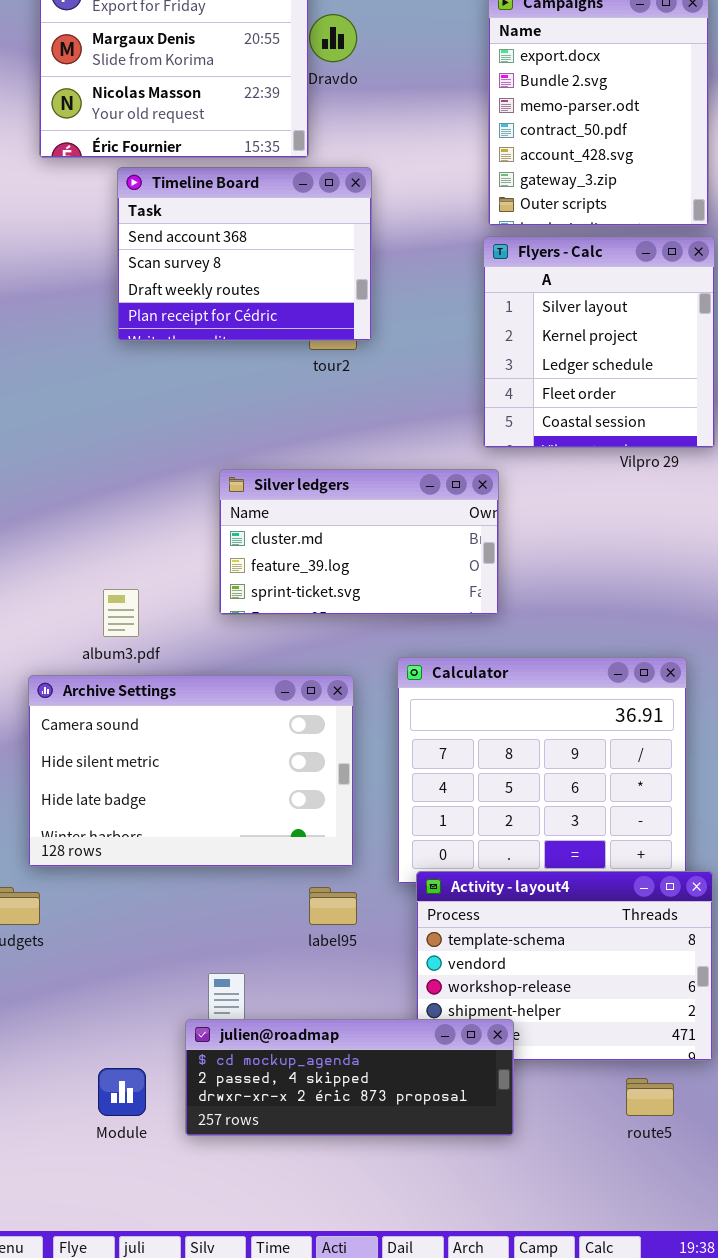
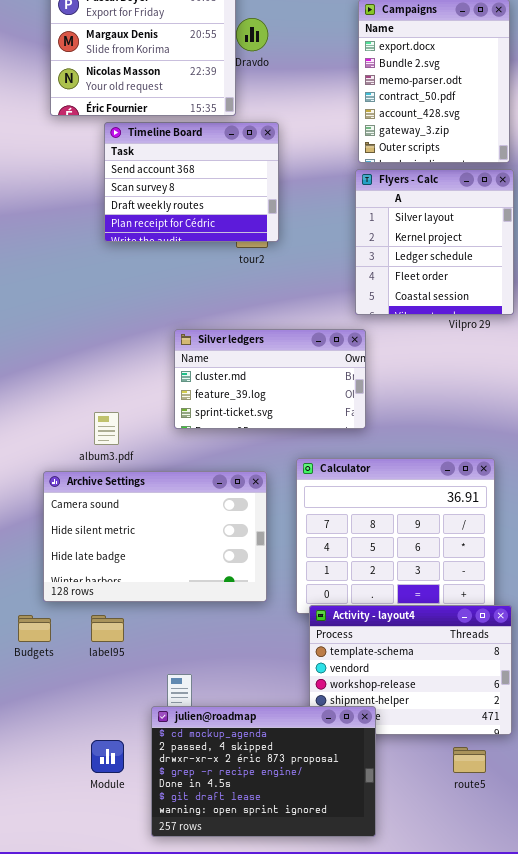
label95: [309,887,357,925] -> [91,615,124,642], moved
julien@roadmap: [185,1019,514,1136] -> [151,706,376,837], resized

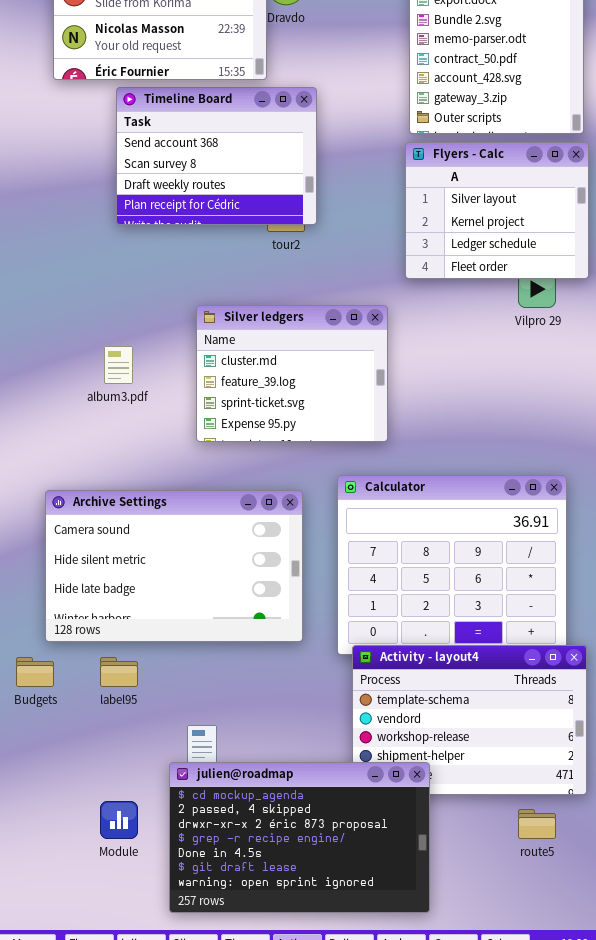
Flyers - Calc: [355,169,514,315] -> [405,142,589,279], resized
Silver ledgers: [174,329,366,429] -> [196,305,388,442], resized
album3.pdf: [94,412,119,445] -> [104,346,133,384], moved

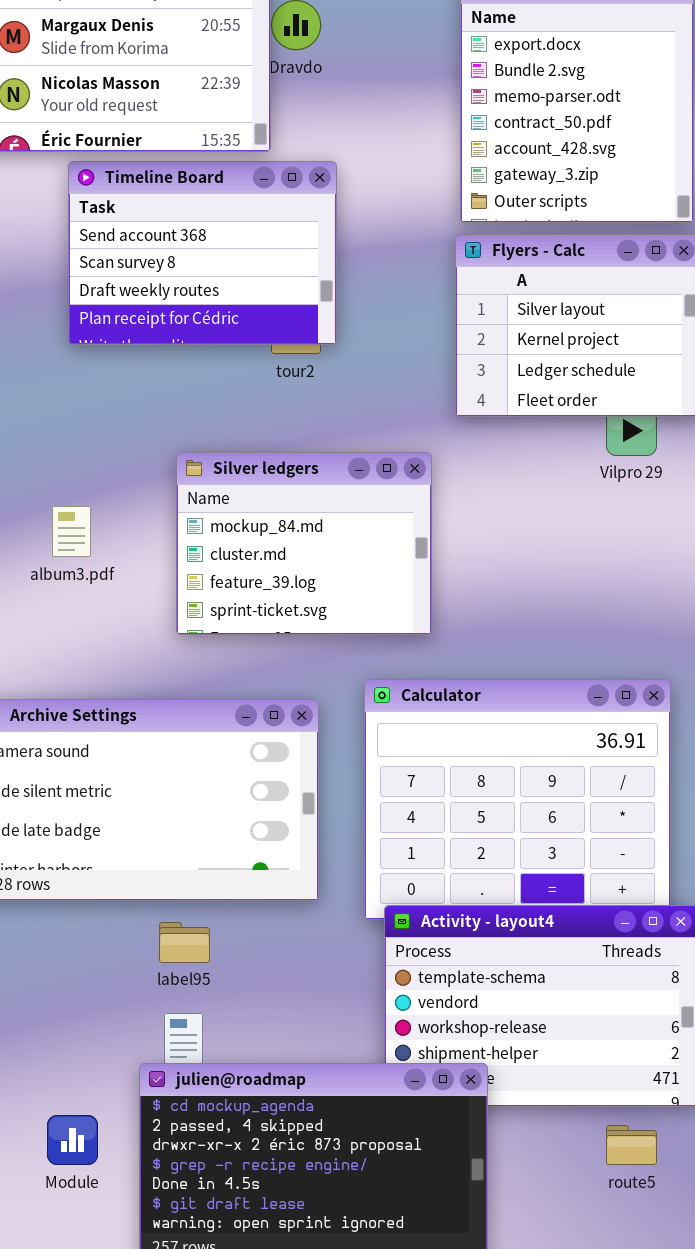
Silver ledgers: [196,305,388,442] -> [176,452,432,635], scrolled up 1 row
label95: [100,657,138,687] -> [159,922,210,963], moved

